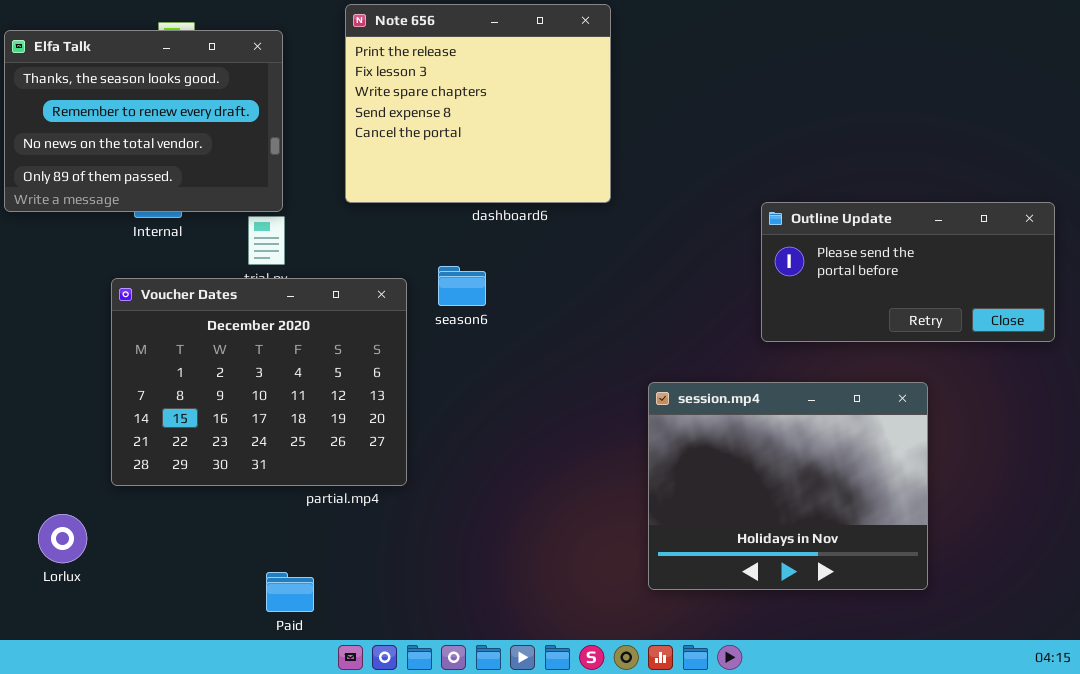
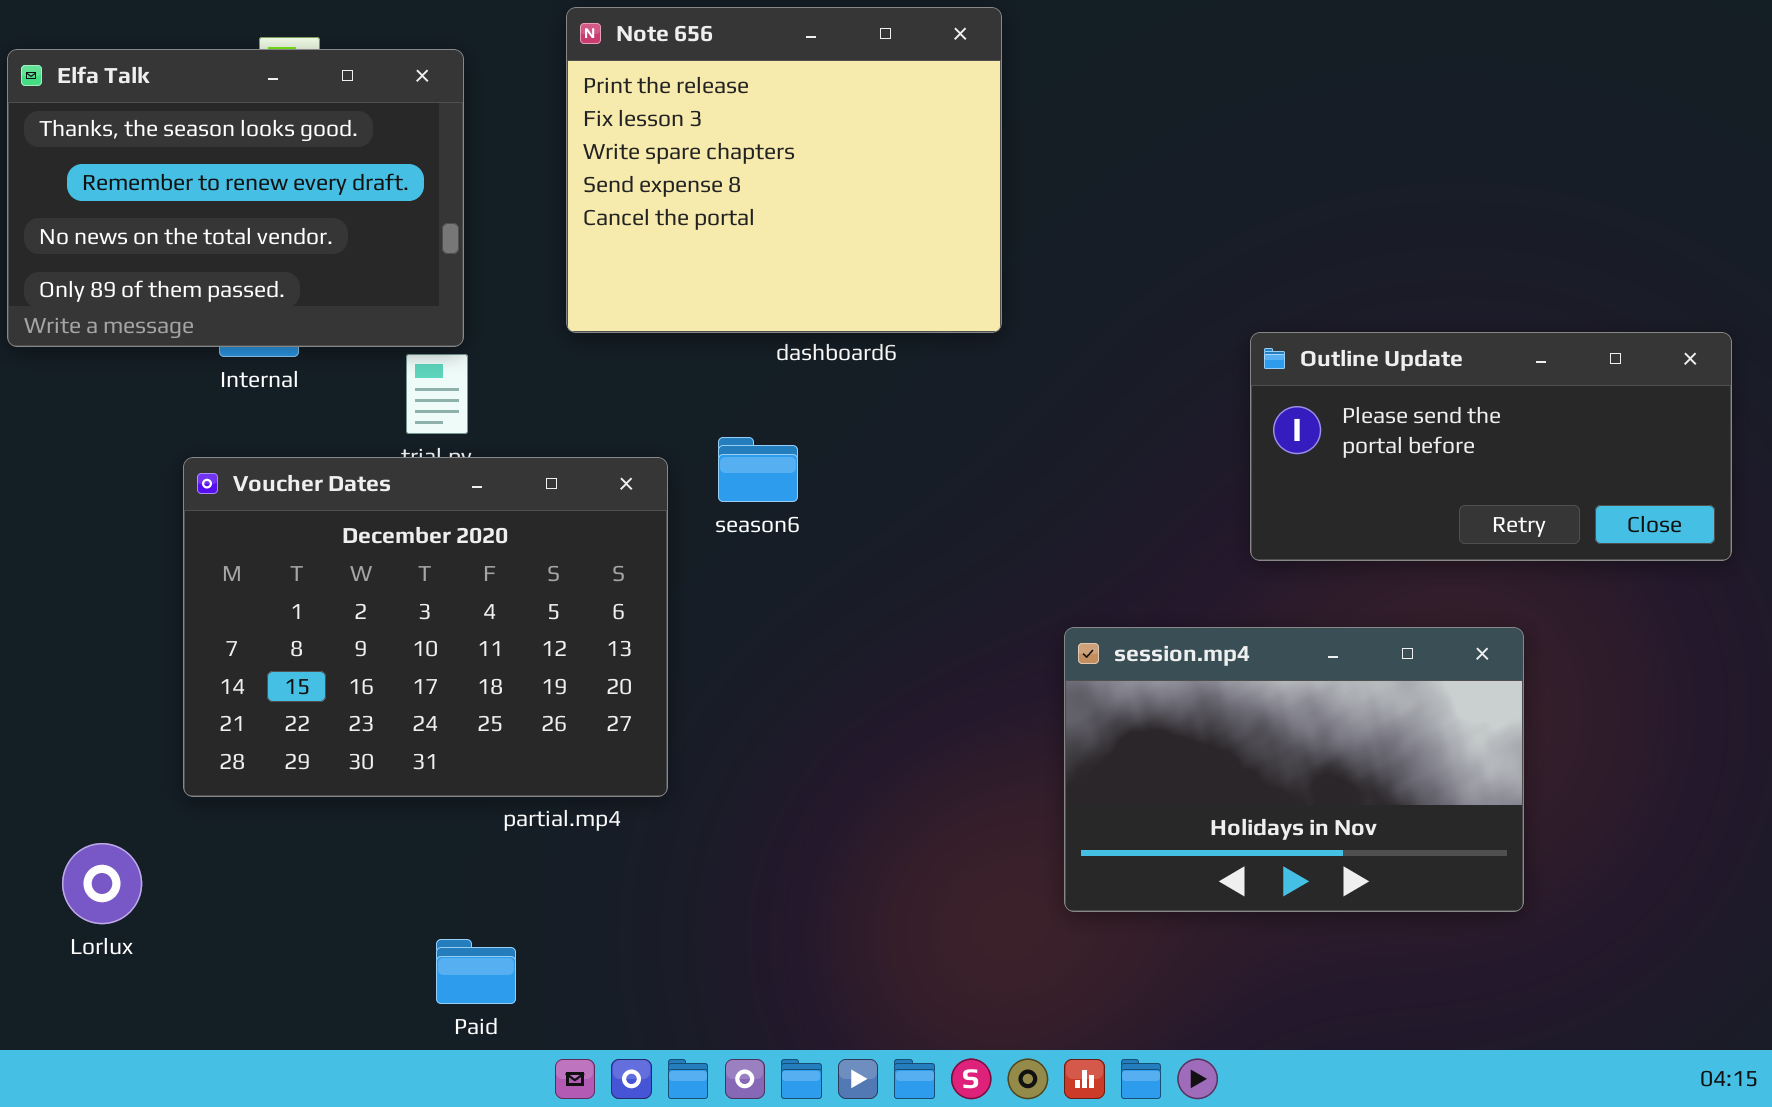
session.mp4: [648,382,928,590] -> [1064,627,1524,912], resized

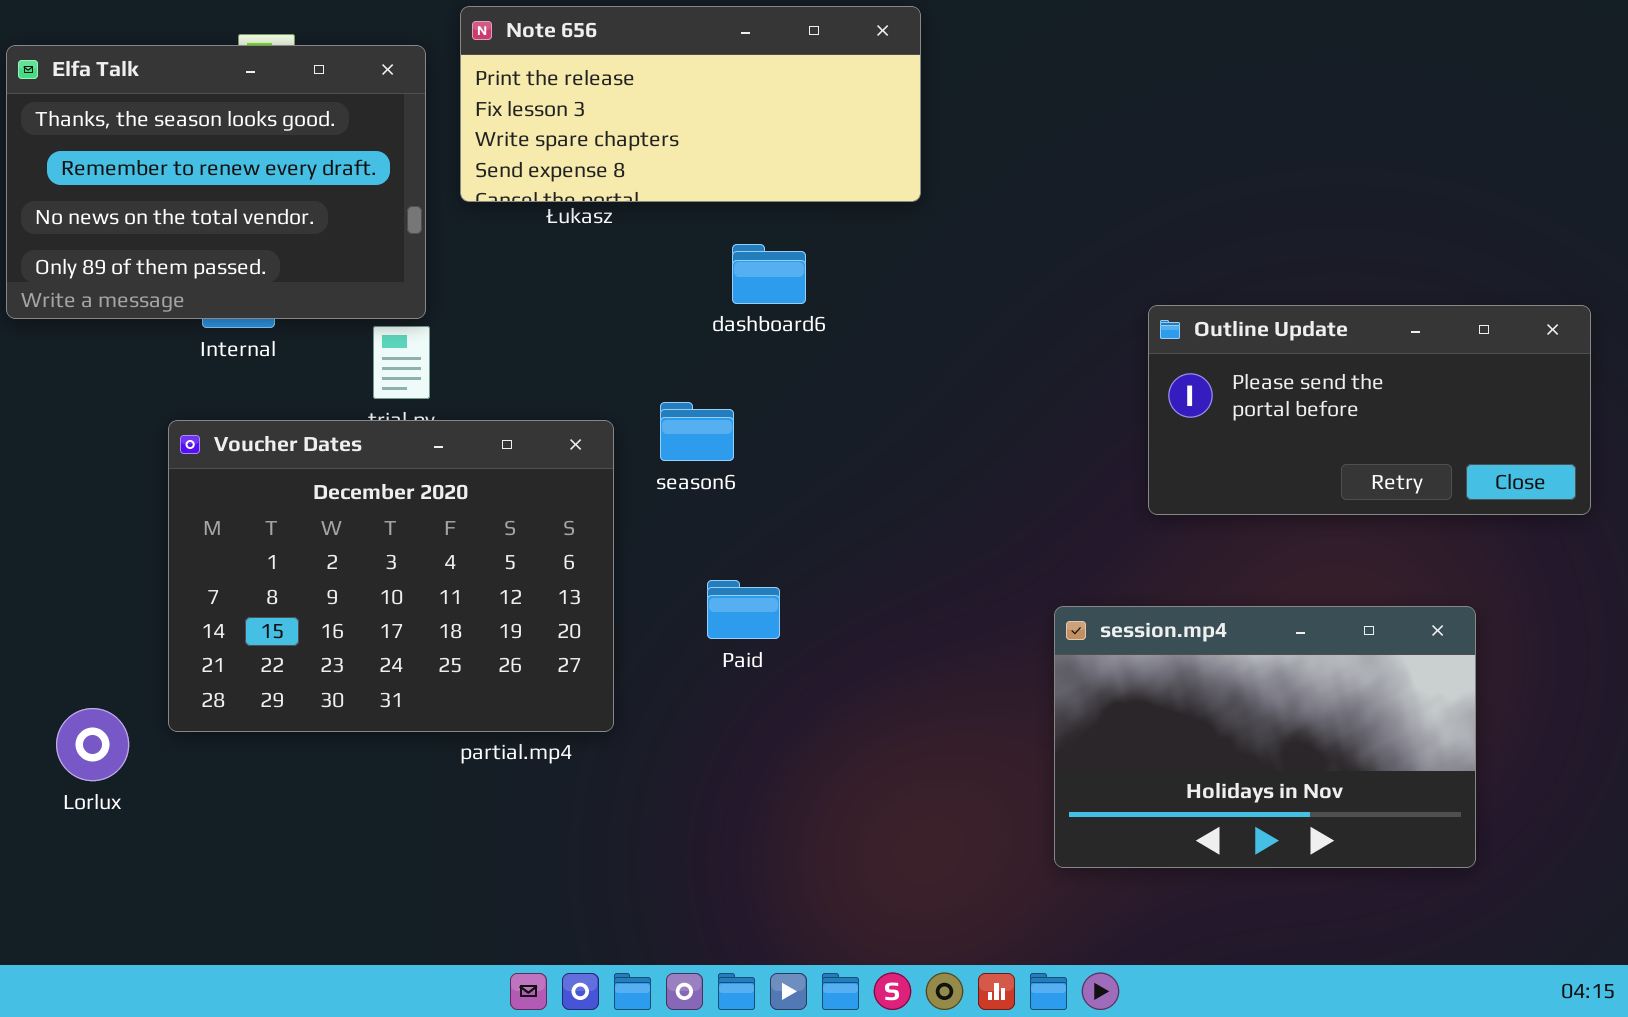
Note 656: [566,7,1002,333] -> [460,6,921,202], resized
session.mp4: [1064,627,1524,912] -> [1054,606,1476,868], moved
Lorlux: [62,843,142,924] -> [56,708,129,781], moved
Paid: [436,939,516,1004] -> [707,580,780,639], moved

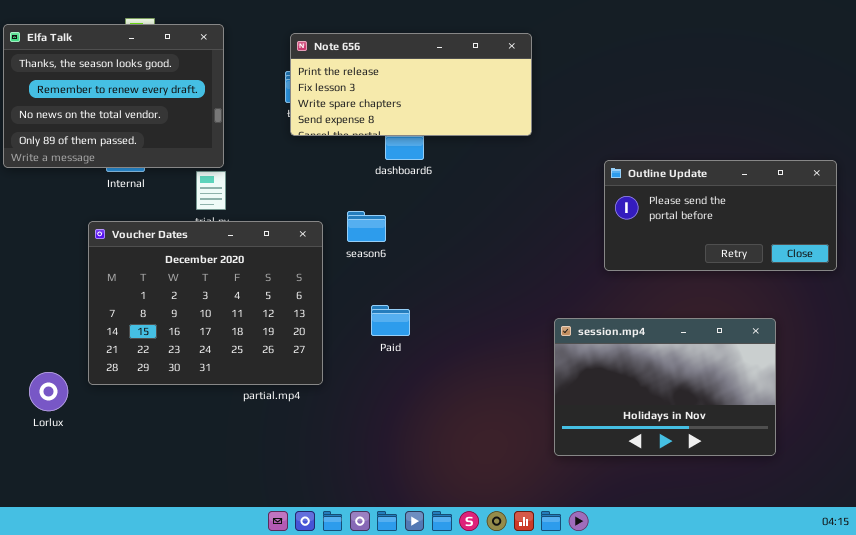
Note 656: [460,6,921,202] -> [290,33,532,136], moved

